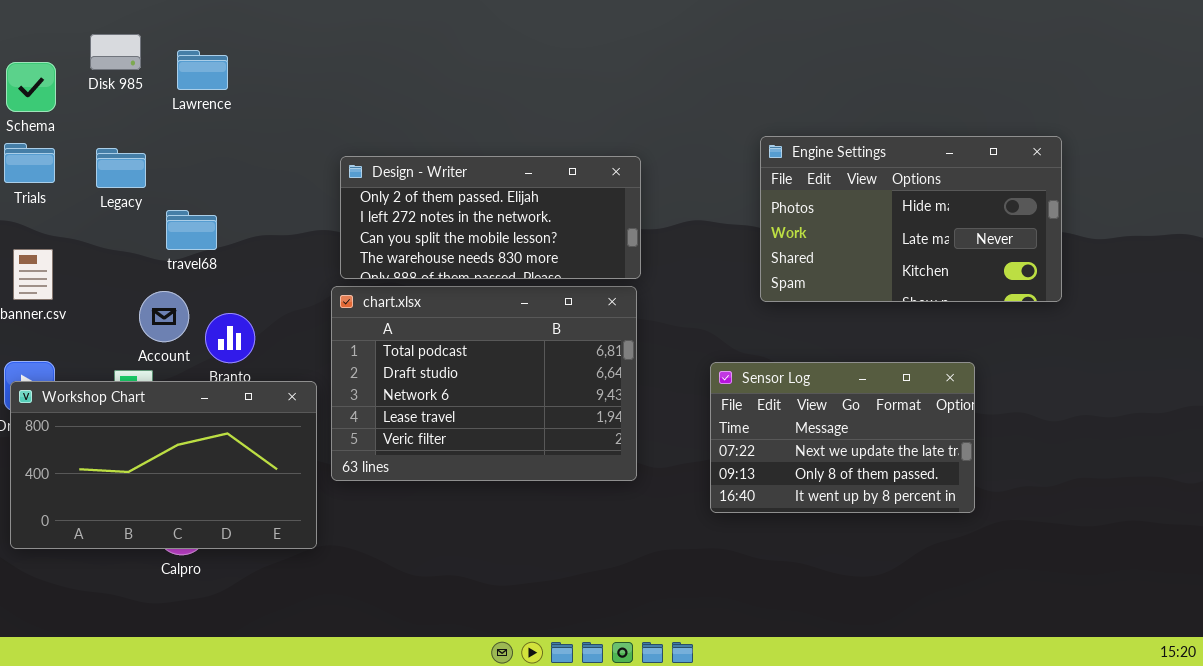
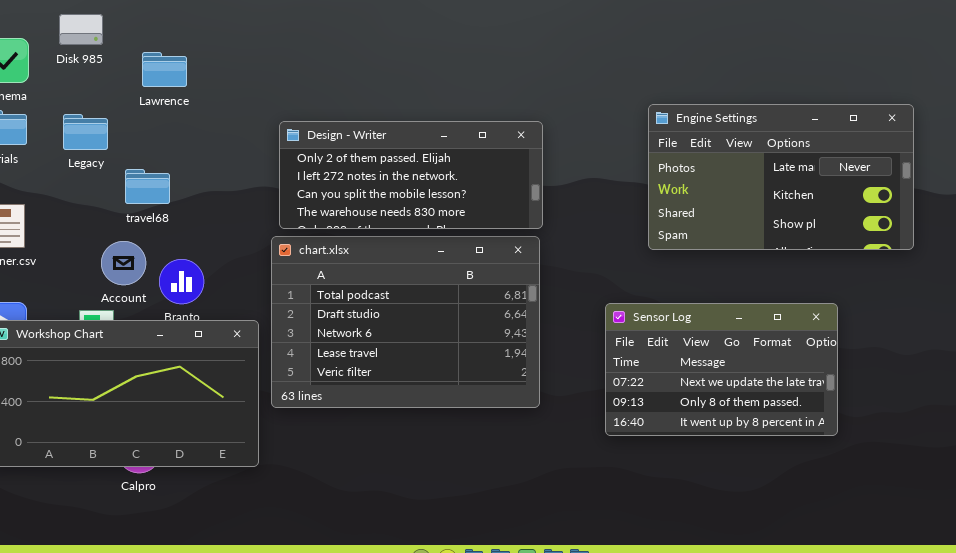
Lawrence: [177,50,228,90] -> [142,52,187,87], moved
Engine Settings: [760,136,1062,302] -> [648,104,914,250], scrolled down 1 row

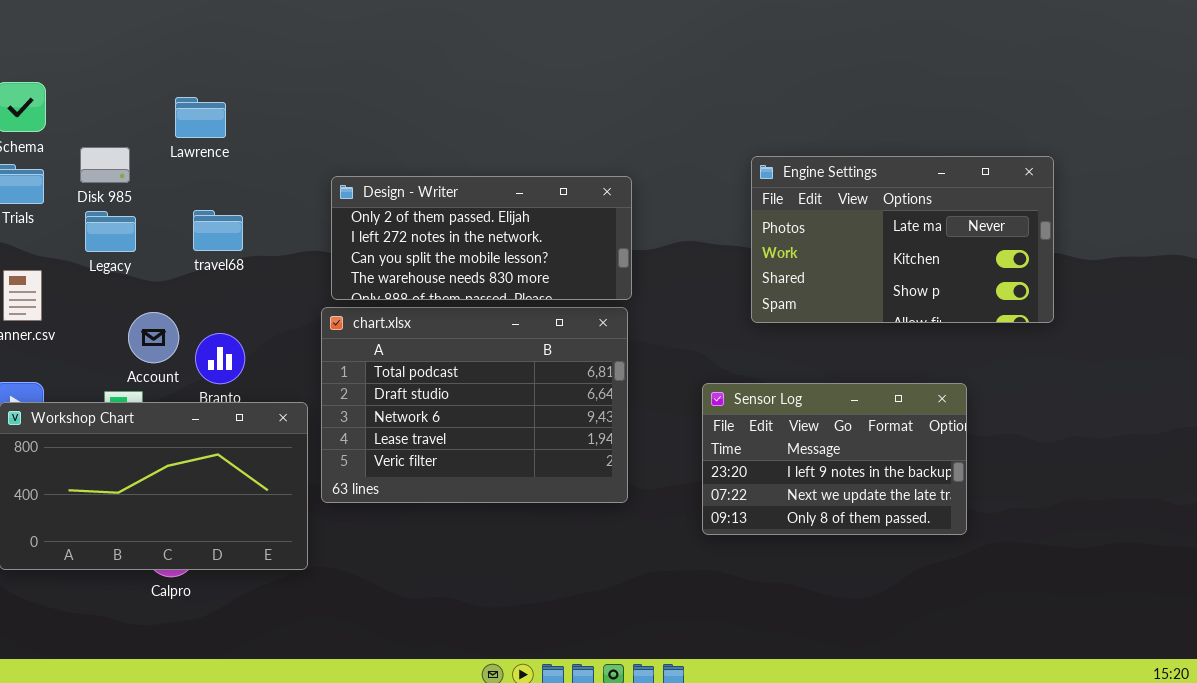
Disk 985: [59,14,103,45] -> [80,147,130,183], moved
Legacy: [63,114,108,150] -> [85,211,136,252], moved
travel68: [125,169,170,204] -> [193,210,243,251], moved
Sensor Log: [605,303,838,436] -> [702,383,967,535], scrolled up 1 row

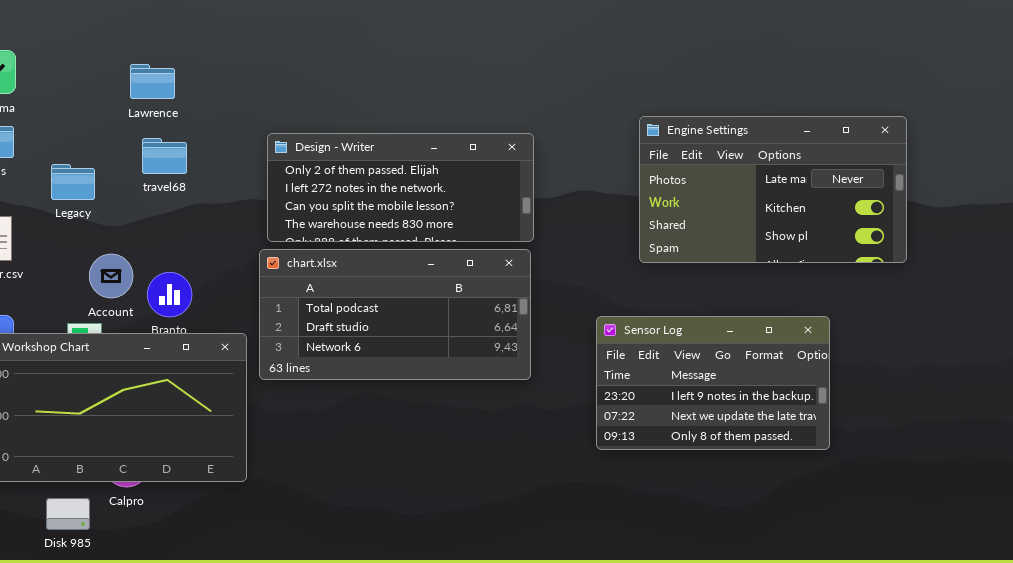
Disk 985: [80,147,130,183] -> [46,498,90,530], moved
travel68: [193,210,243,251] -> [142,138,187,174], moved
chart.xlsx: [321,307,628,503] -> [259,249,531,380], resized

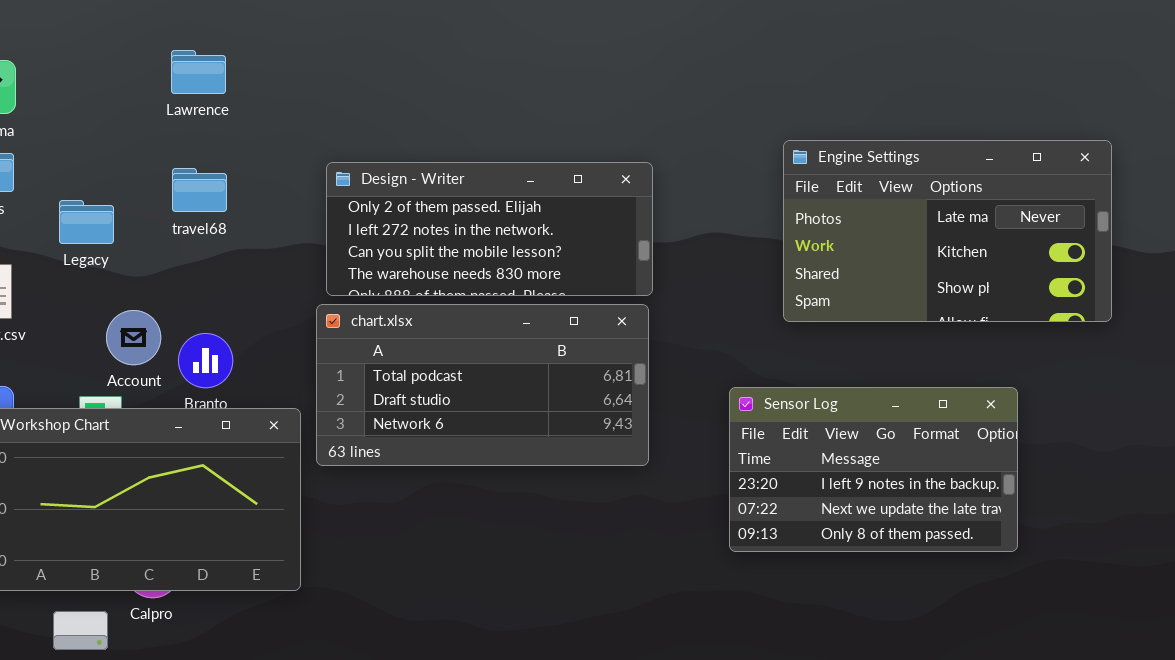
Lawrence: [130,64,175,99] -> [171,50,226,94], moved

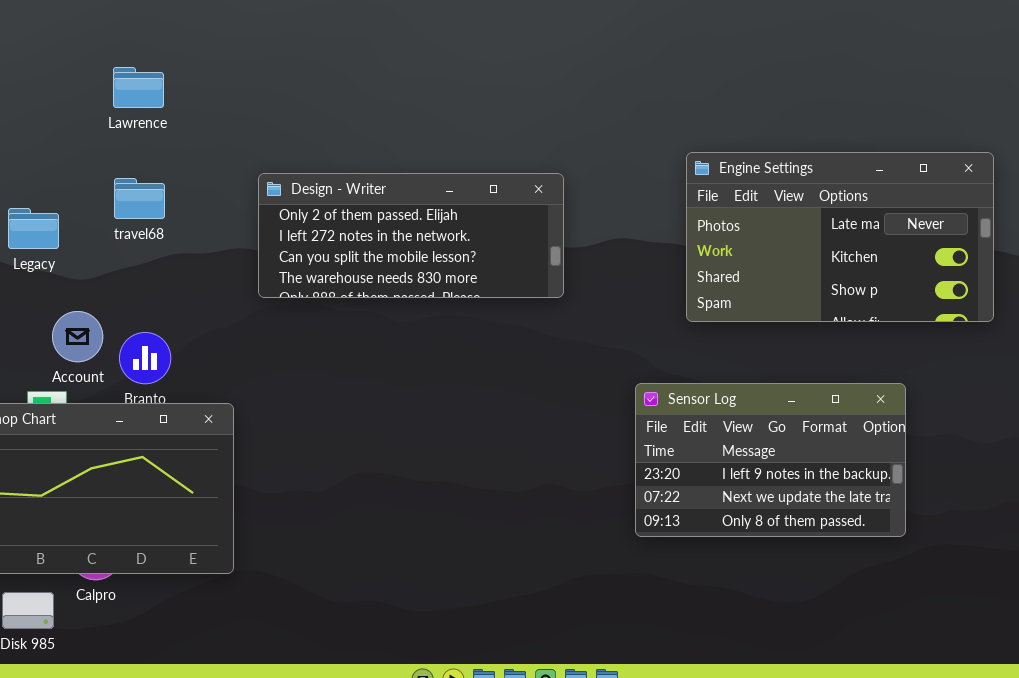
chart.xlsx: [316,304,649,466] -> none, closed

